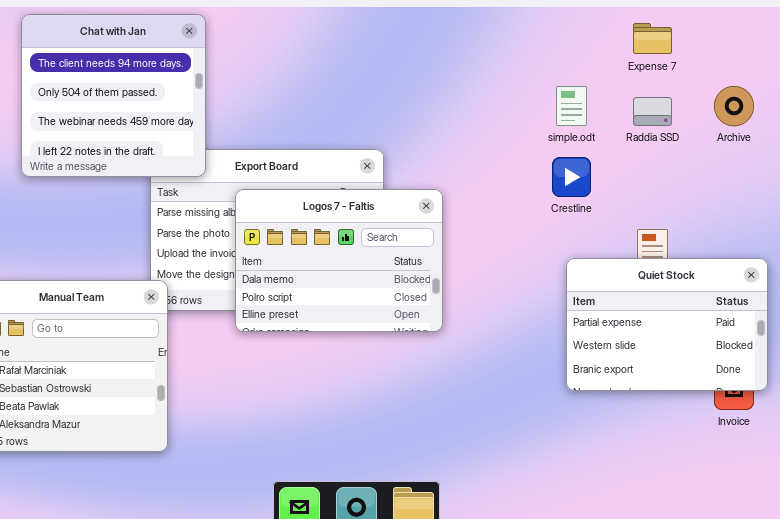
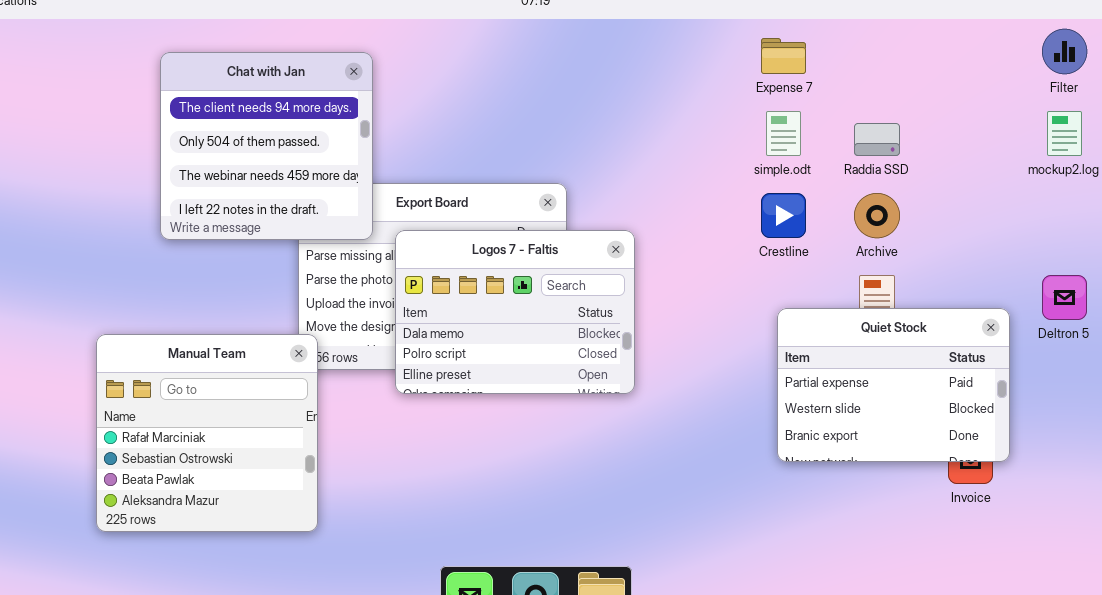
Chat with Jan: [21,14,206,177] -> [160,52,373,240], moved
Expense 7: [633,23,672,54] -> [761,38,806,74], moved
Archive: [714,86,754,126] -> [854,193,900,238], moved

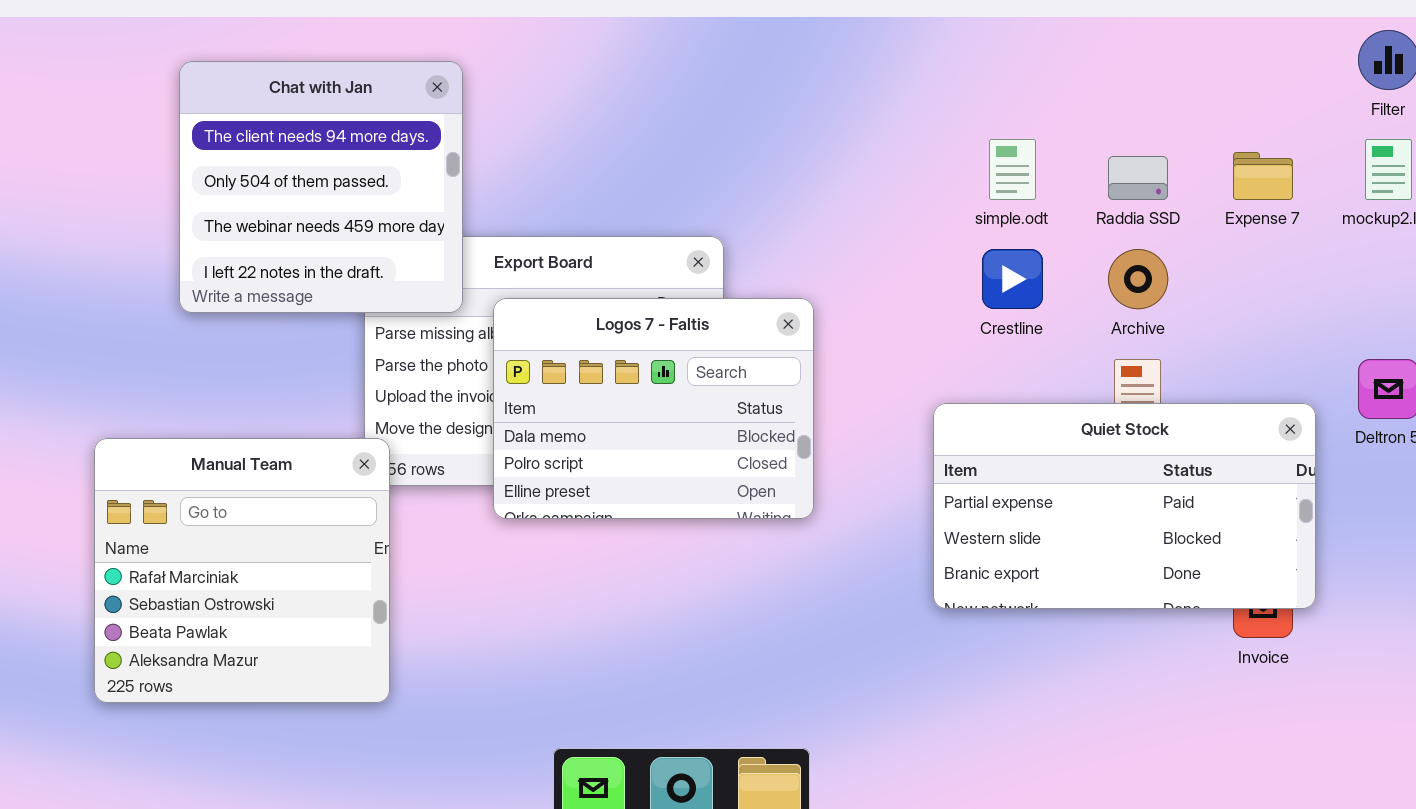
Expense 7: [761,38,806,74] -> [1233,152,1293,200], moved
Quiet Stock: [777,308,1010,462] -> [933,403,1316,609], resized

